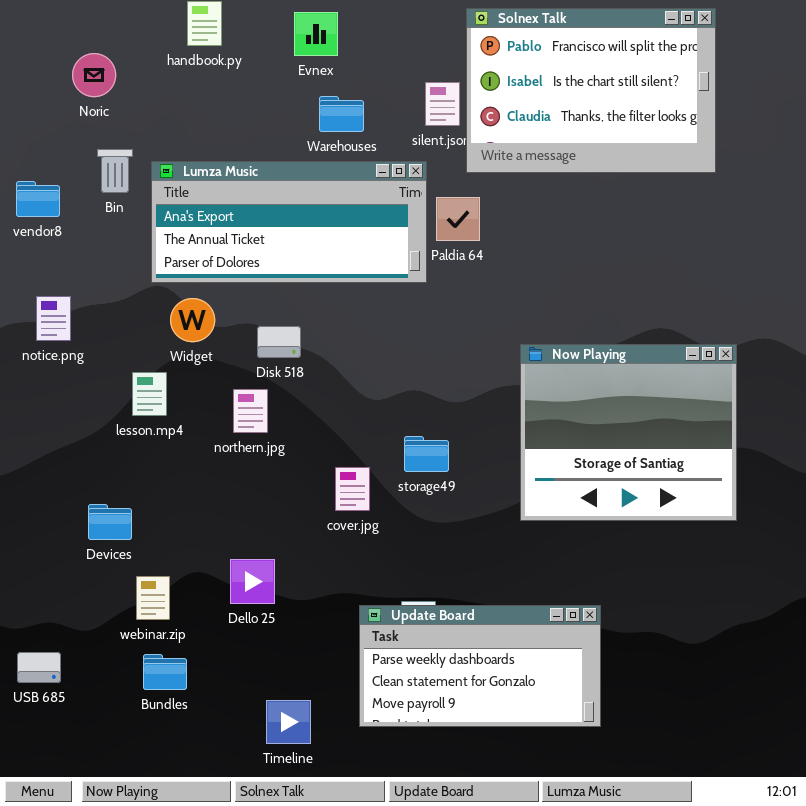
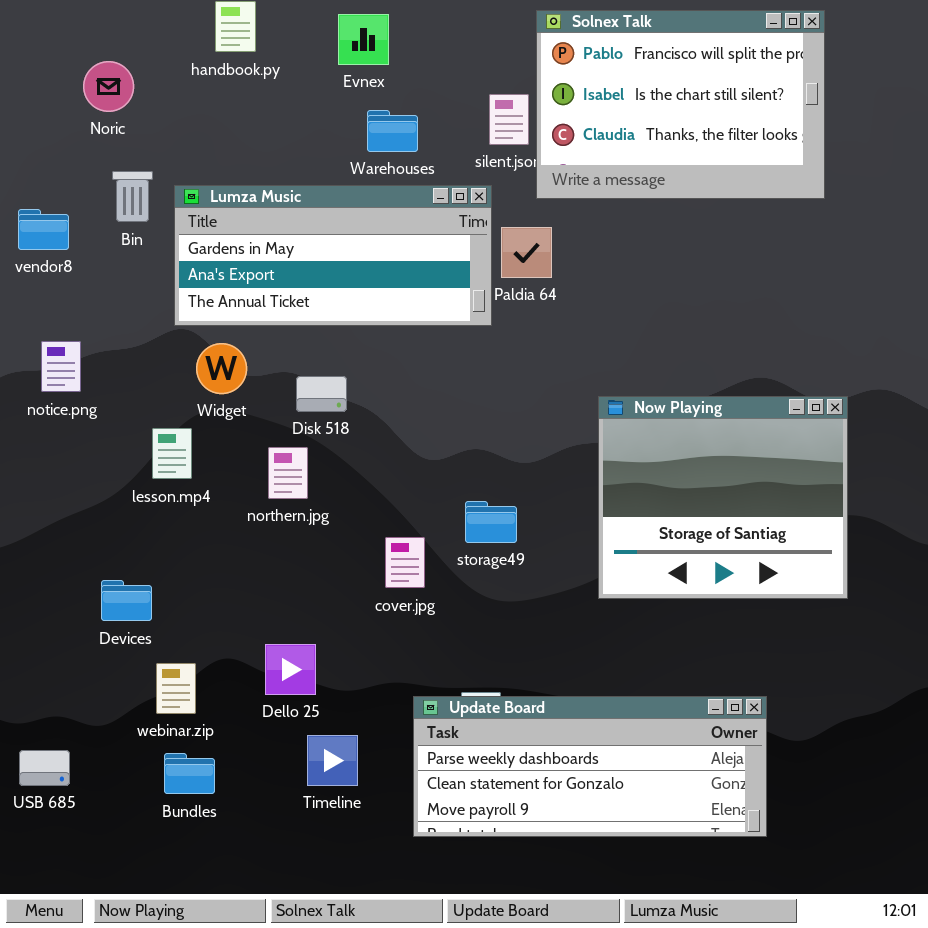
Lumza Music: [151,161,427,283] -> [174,185,492,326], scrolled up 1 row
Update Board: [359,605,601,727] -> [413,696,767,837], resized
Timeline: [266,700,311,744] -> [307,735,358,786], moved

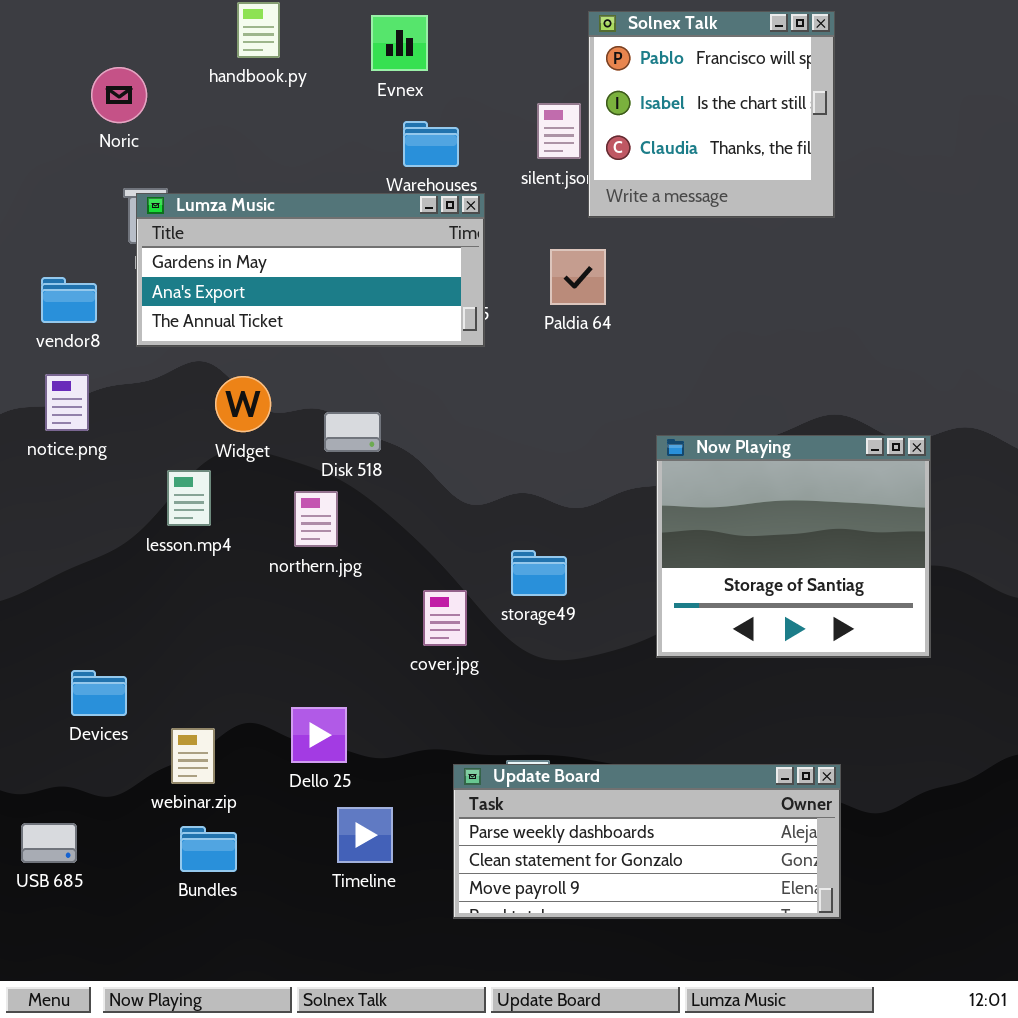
Solnex Talk: [536,10,825,199] -> [588,11,835,218], resized
Lumza Music: [174,185,492,326] -> [136,193,485,347], moved
vendor8: [18,209,69,250] -> [41,277,97,323], moved
Devices: [101,580,152,621] -> [71,670,127,716], moved

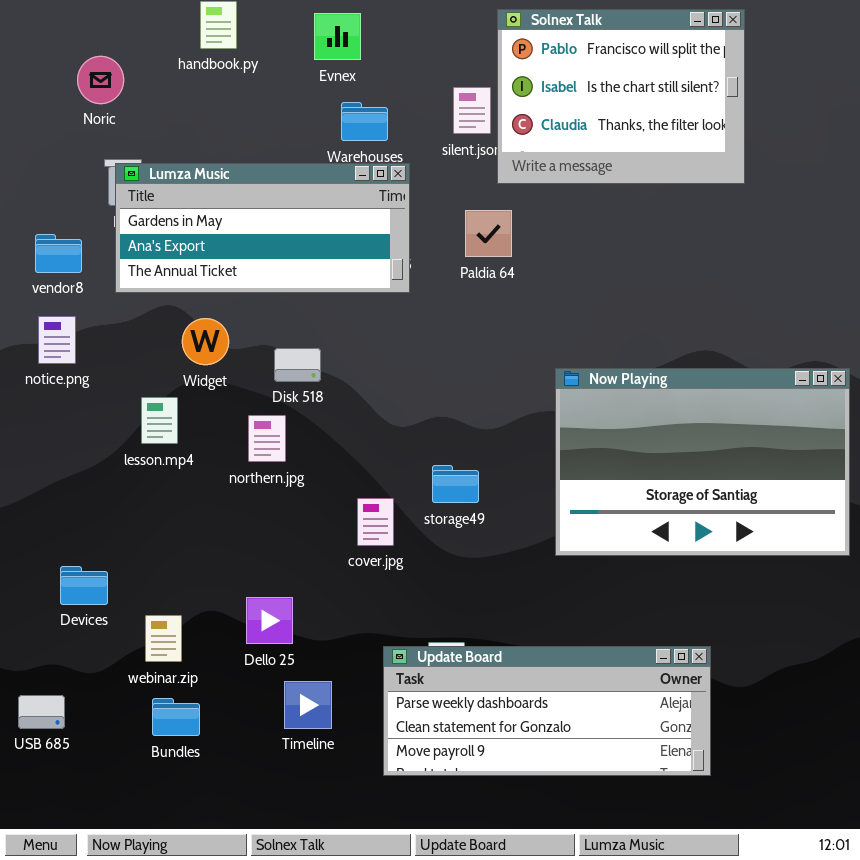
Solnex Talk: [588,11,835,218] -> [497,9,745,184], resized
Now Playing: [656,435,931,658] -> [555,368,850,556], resized

